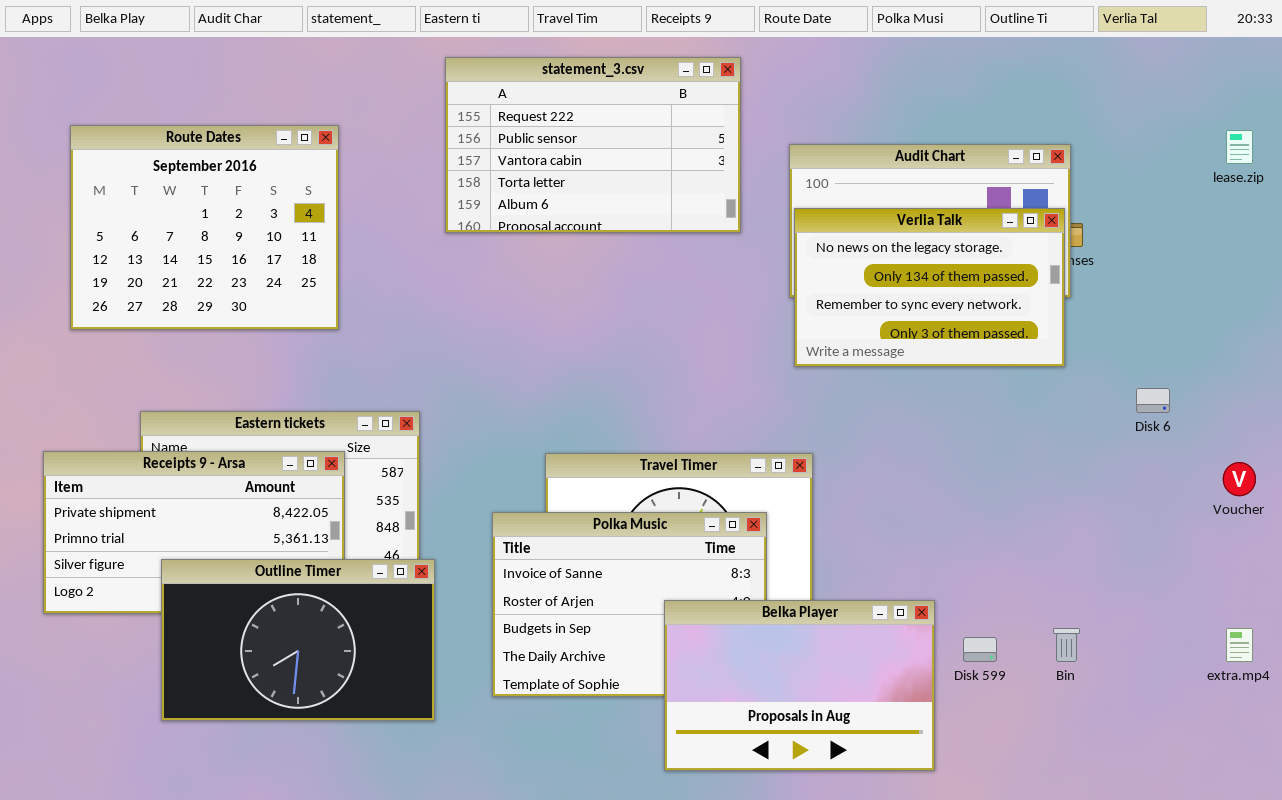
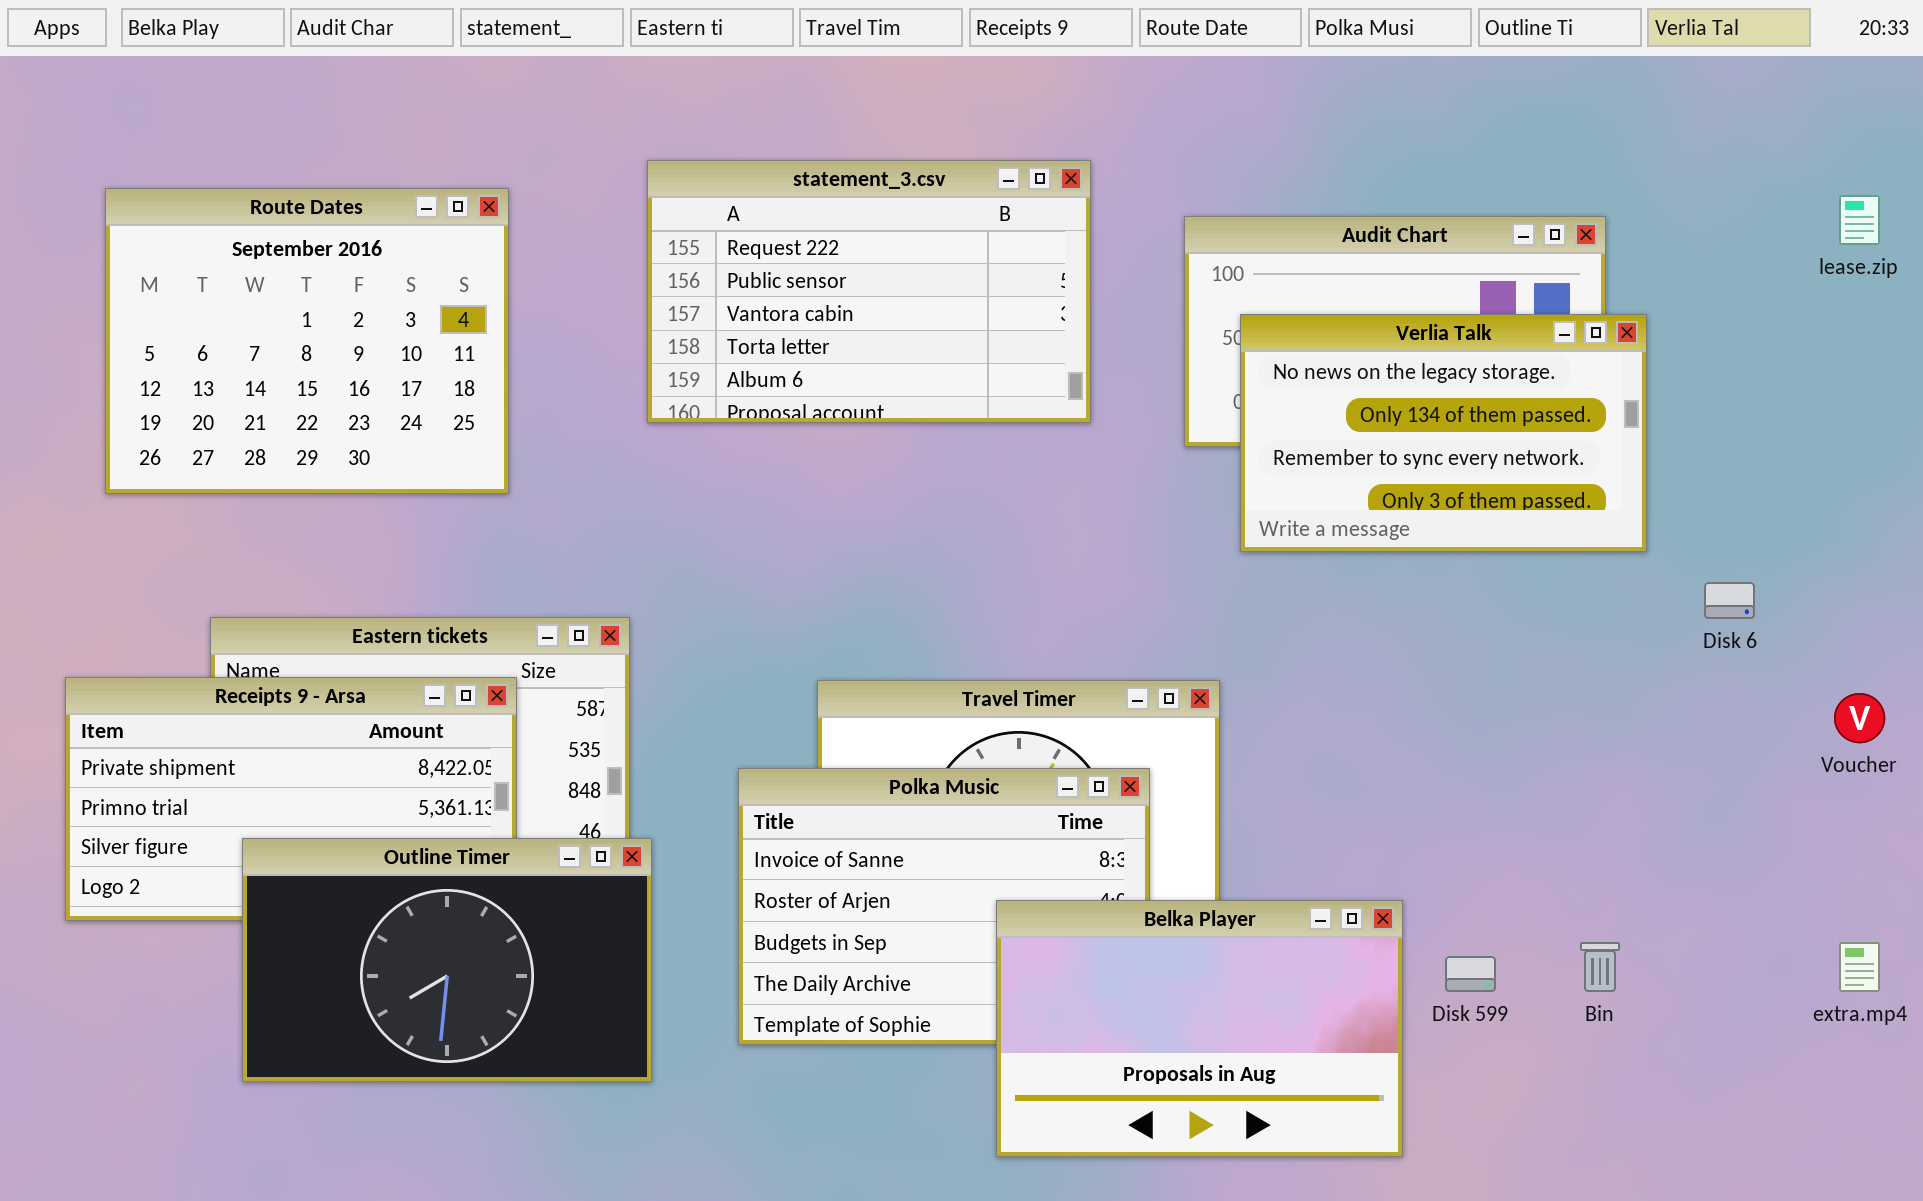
statement_3.csv: [445,57,741,233] -> [647,160,1091,423], moved
Verlia Talk: [794,208,1065,367] -> [1240,314,1647,552], moved

